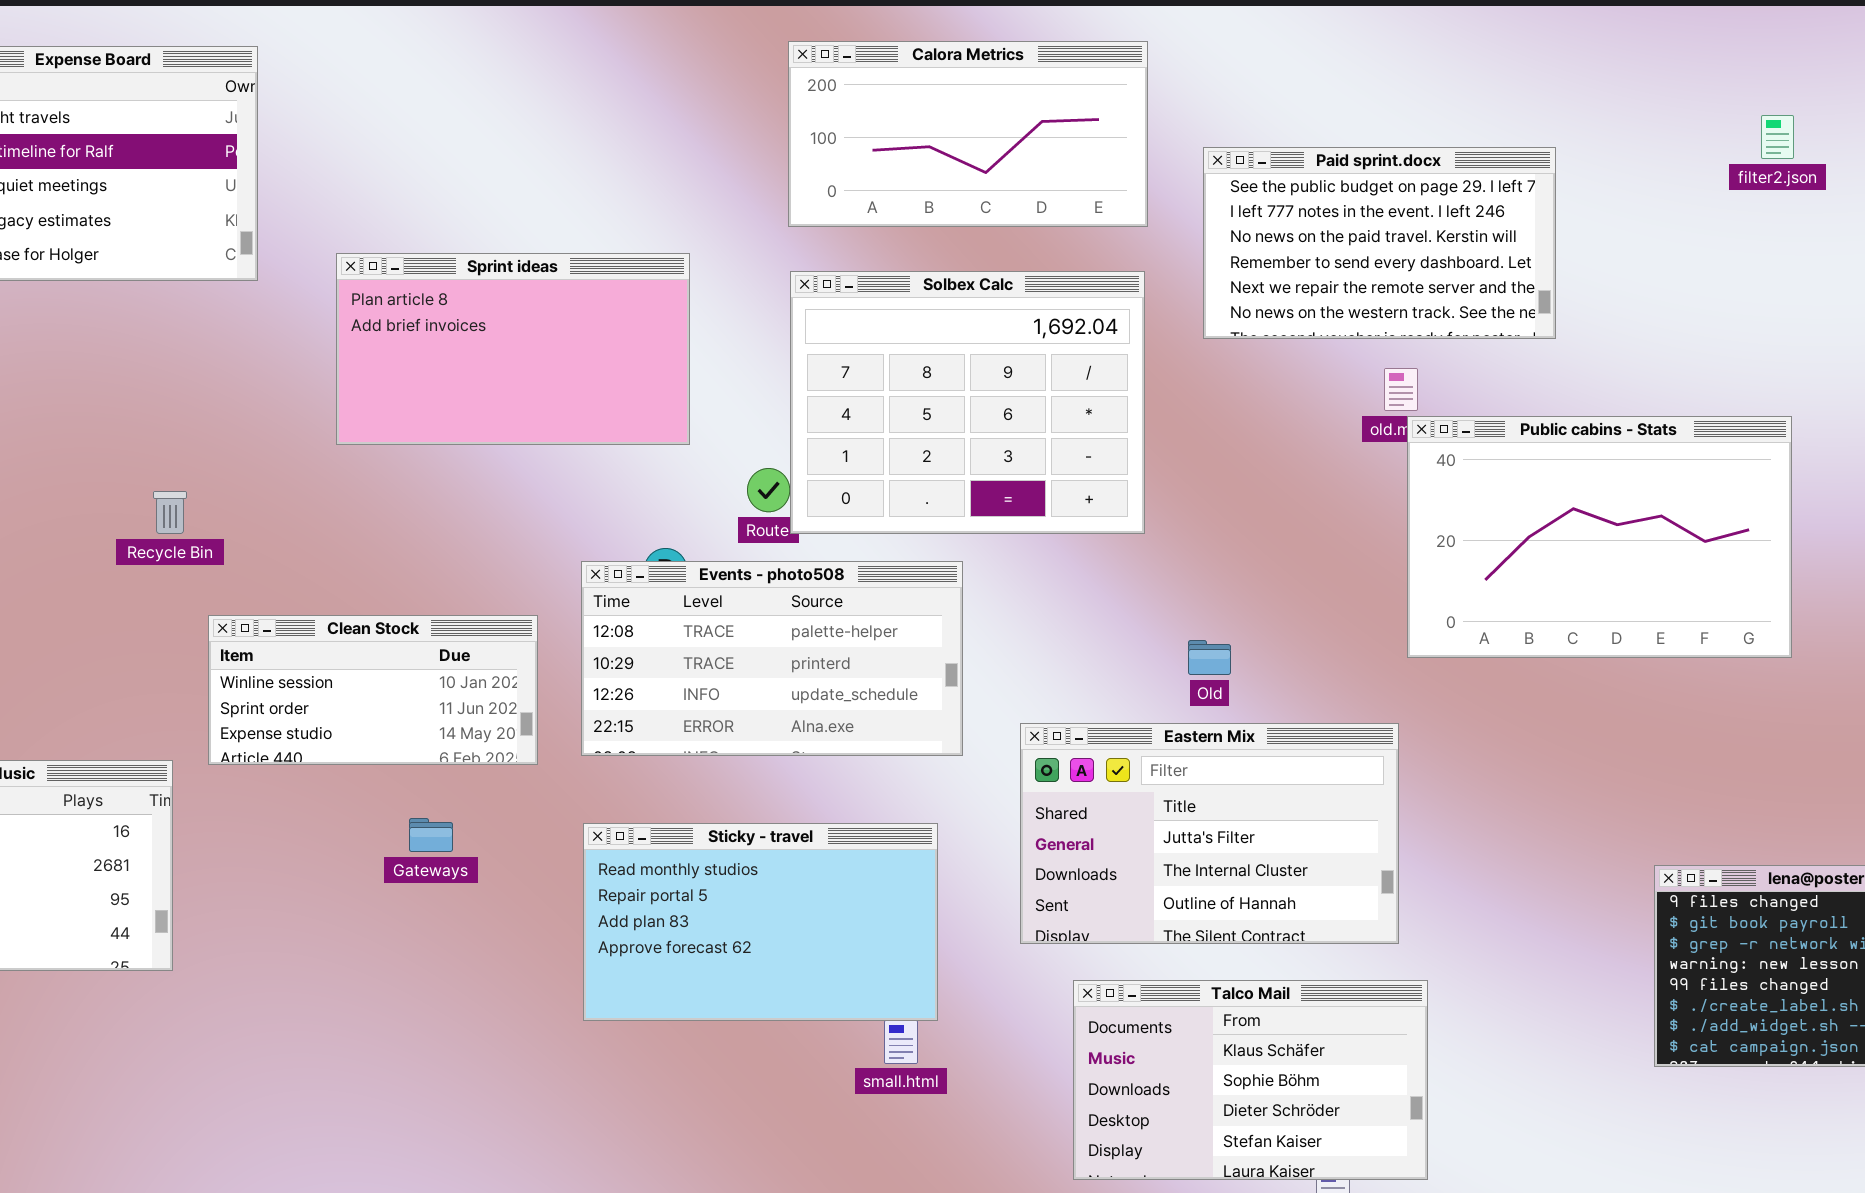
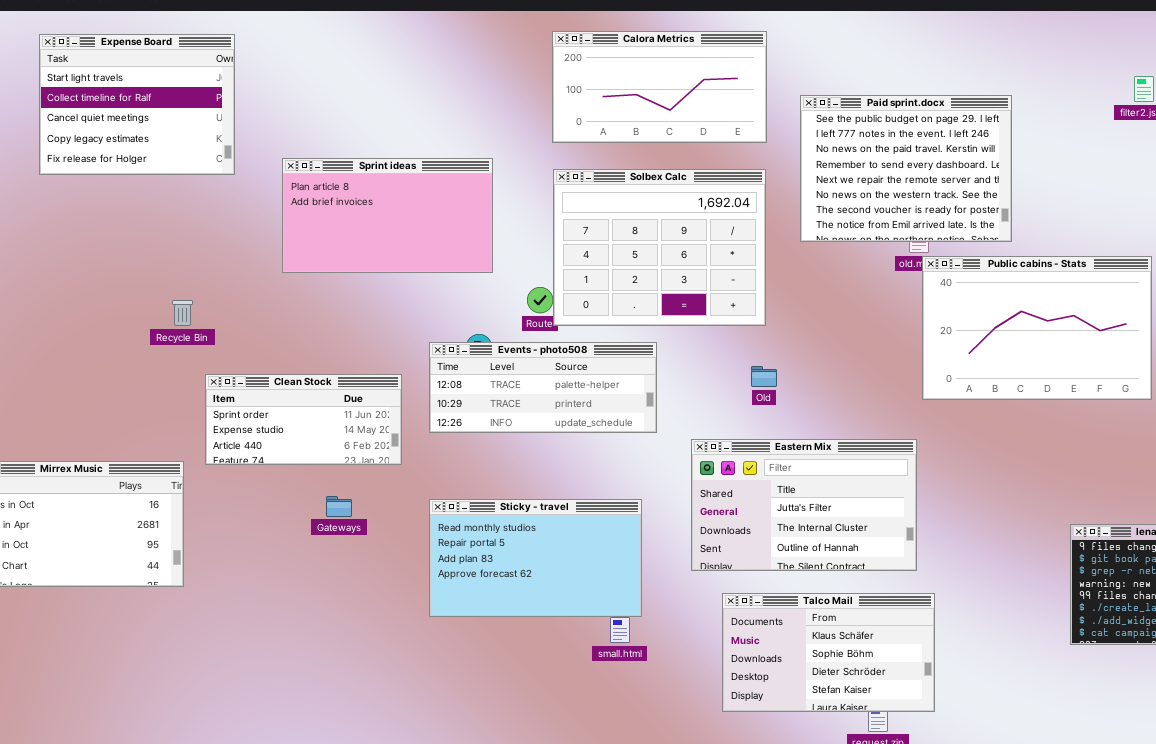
Paid sprint.docx: [1203,147,1556,339] -> [800,95,1012,242], resized
Events - photo508: [581,561,963,756] -> [429,342,657,433], resized
Clean Stock: [208,615,538,765] -> [205,374,402,465], scrolled down 1 row
Old: [1188,640,1231,675] -> [751,366,777,387], moved

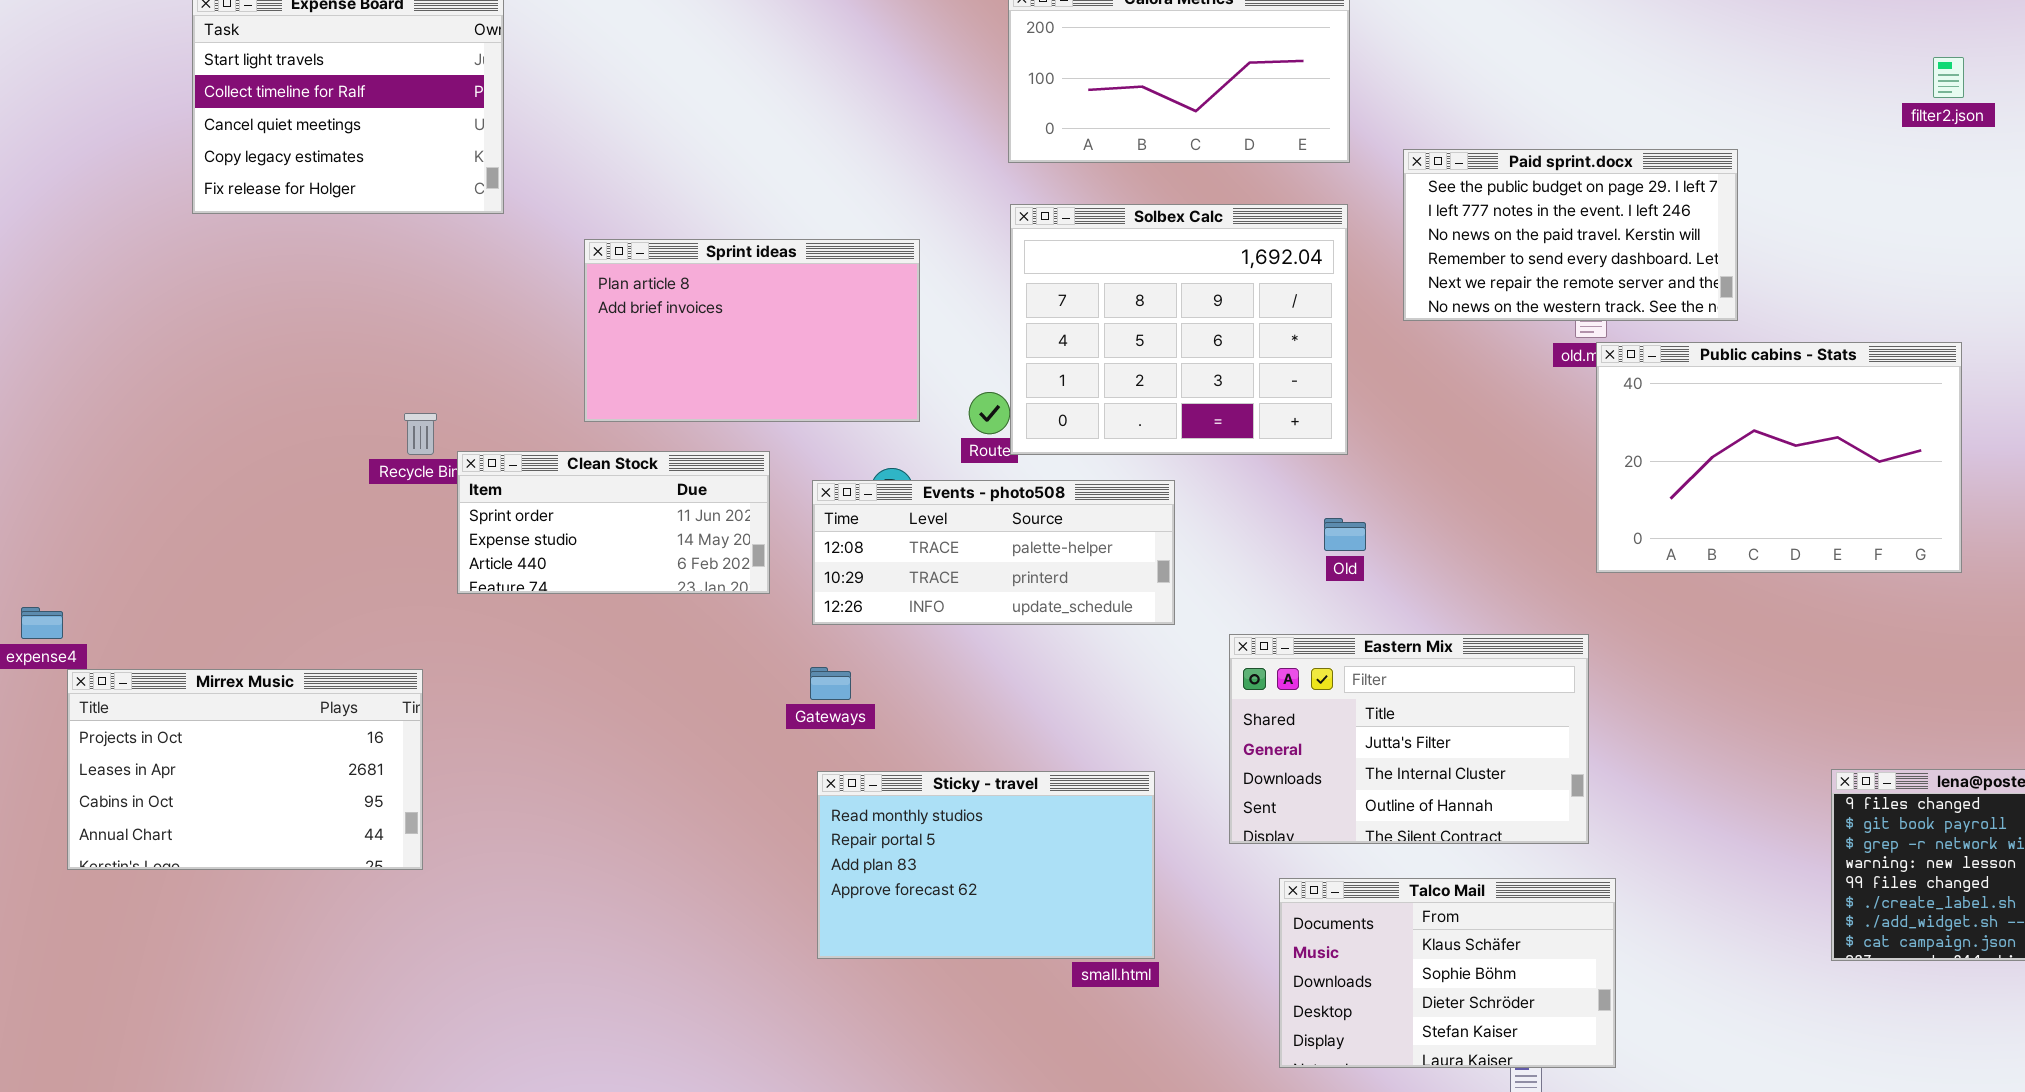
Paid sprint.docx: [800,95,1012,242] -> [1403,149,1738,321], resized
Sprint ideas: [282,158,493,273] -> [584,239,920,422], moved
Clean Stock: [205,374,402,465] -> [457,451,770,594], moved
Gateways: [326,496,352,517] -> [810,667,851,700], moved
Sticky - travel: [429,499,642,617] -> [817,771,1155,959], moved

